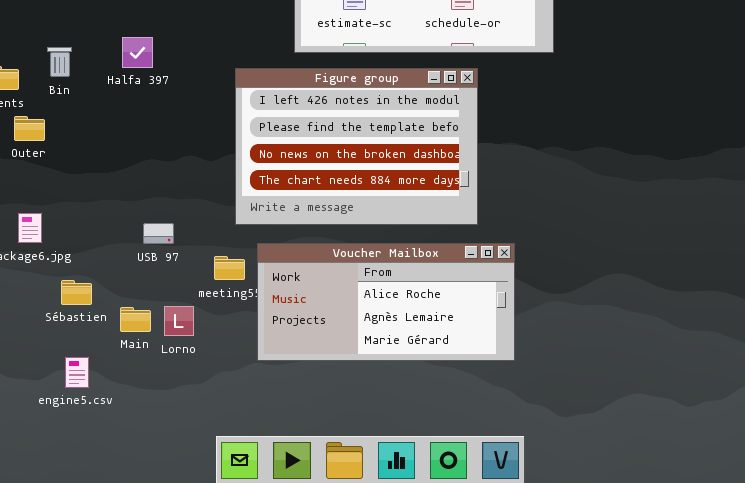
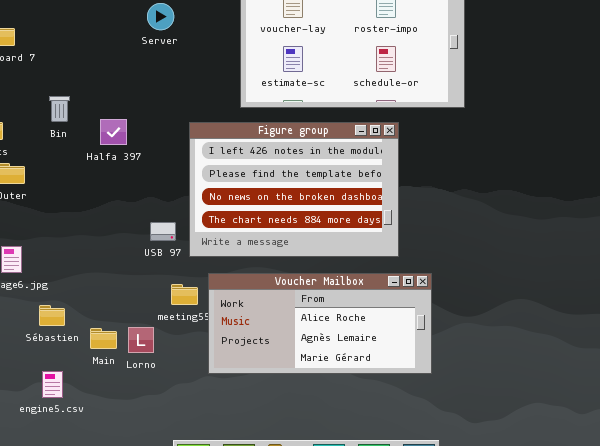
Halfa 397: [122,37,153,68] -> [100,119,127,145], moved
Bin: [47,47,72,77] -> [49,96,70,122], moved
USB 97: [143,223,174,244] -> [150,222,176,241], moved

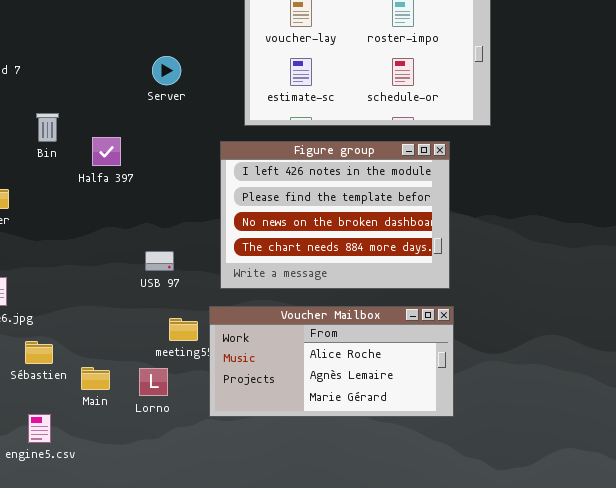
Server: [147,3,174,30] -> [152,56,181,85], moved
Figure group: [189,122,399,257] -> [220,141,450,289], moved
Lorno: [128,327,154,353] -> [139,368,168,396], moved

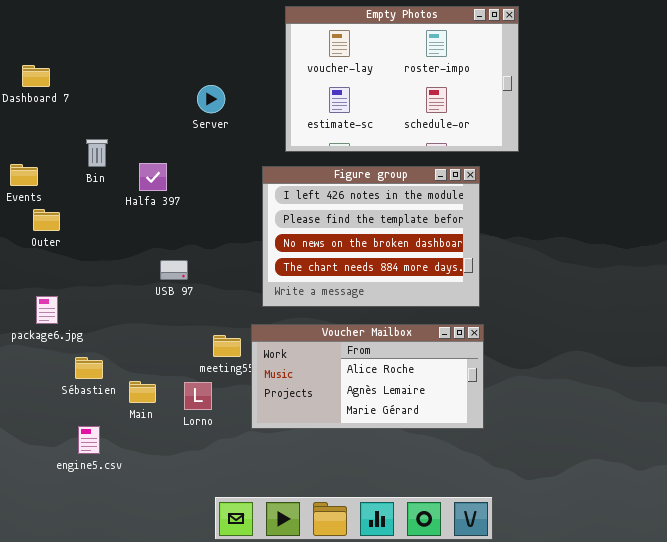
USB 97: [145,251,174,271] -> [160,260,188,280], moved

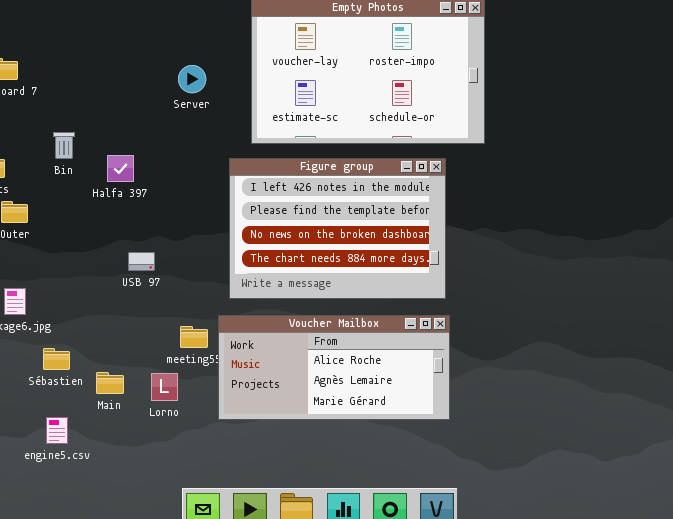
Server: [197,85,225,113] -> [178,65,206,93], moved

